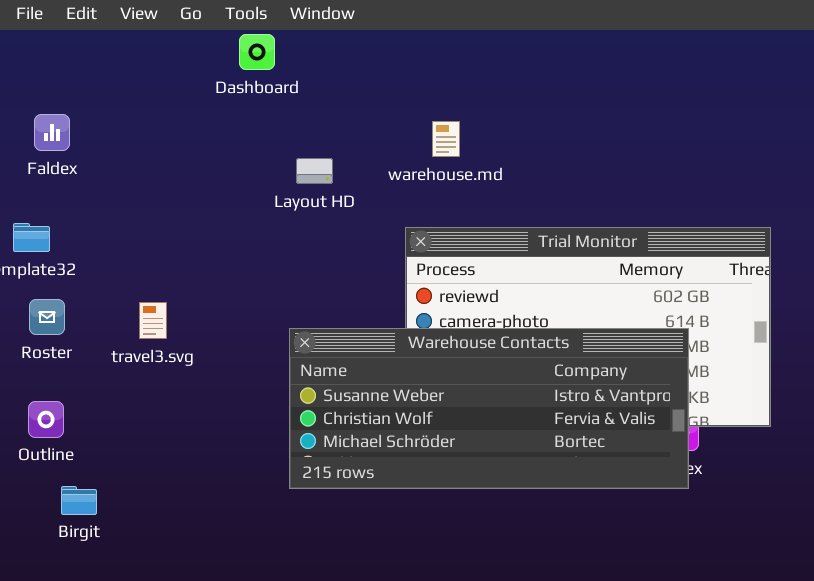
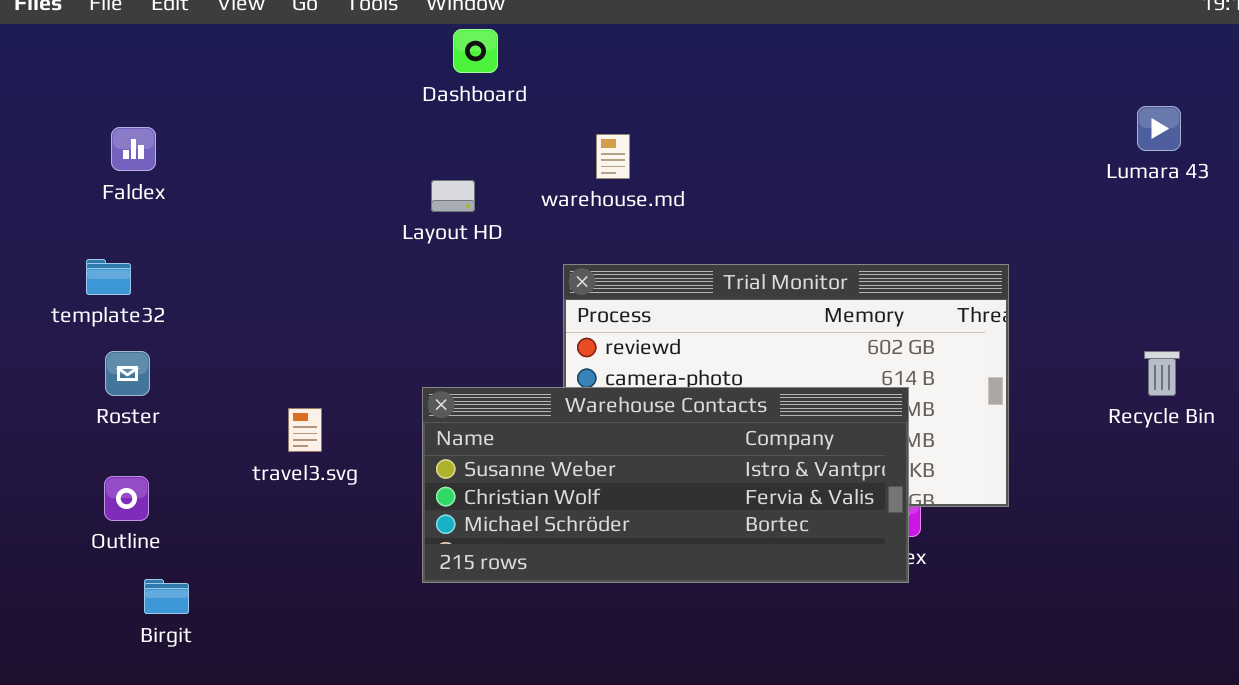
Dashboard: [239,34,275,70] -> [453,29,498,73], moved
travel3.svg: [139,302,167,339] -> [288,408,322,452], moved

